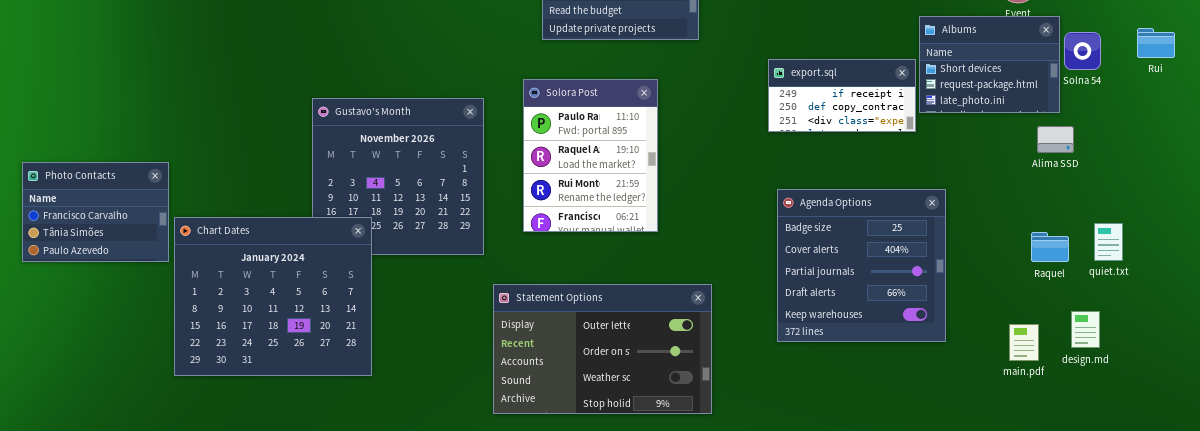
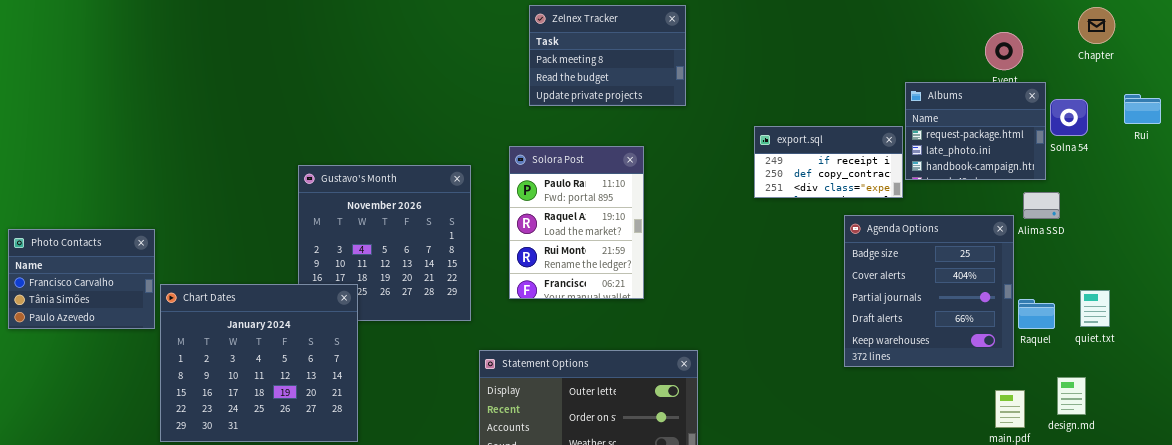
Albums: [919,16,1060,113] -> [905,82,1046,180], scrolled down 1 row
Agenda Options: [777,189,946,342] -> [844,215,1014,367], moved

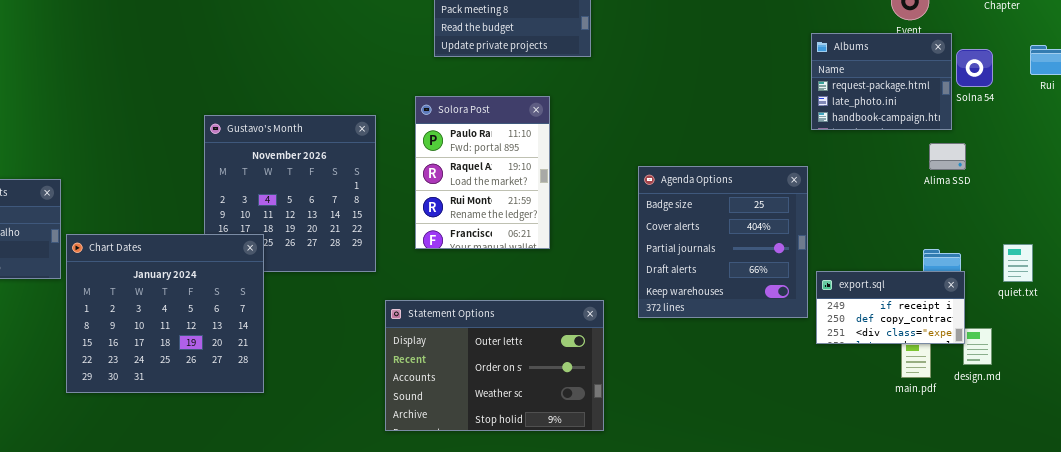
export.sql: [754,126,903,198] -> [816,271,965,344], moved
Agenda Options: [844,215,1014,367] -> [638,166,808,318], moved
quiet.txt: [1080,290,1110,327] -> [1003,244,1033,282], moved

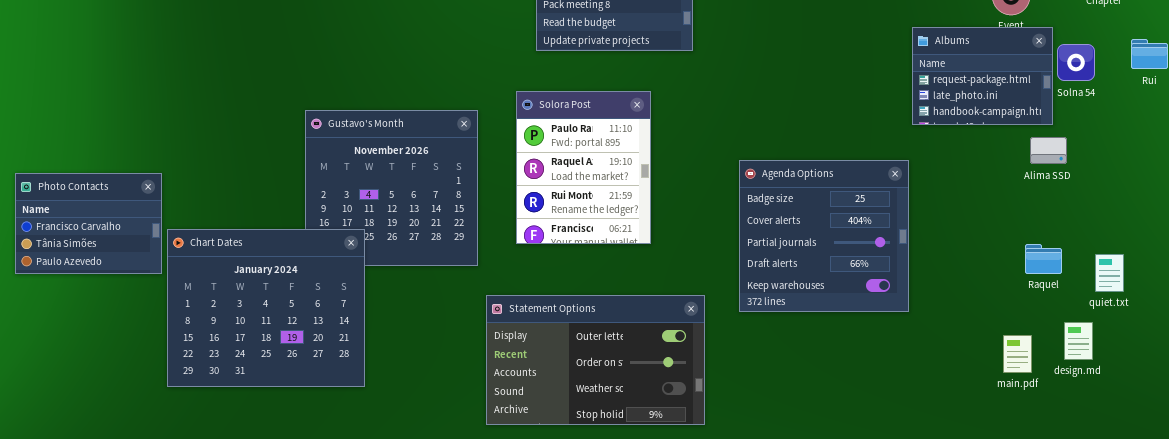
quiet.txt: [1003,244,1033,282] -> [1095,254,1124,292], moved
export.sql: [816,271,965,344] -> none, closed

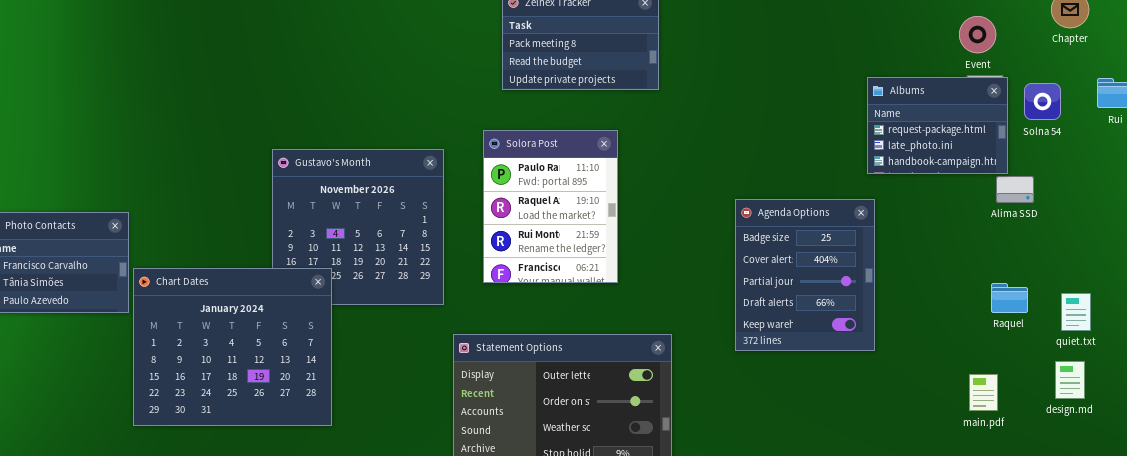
Albums: [912,27,1053,125] -> [867,77,1008,174], moved
Agenda Options: [739,160,909,312] -> [735,199,875,351], resized
design.md: [1064,322,1093,360] -> [1055,361,1085,399], moved

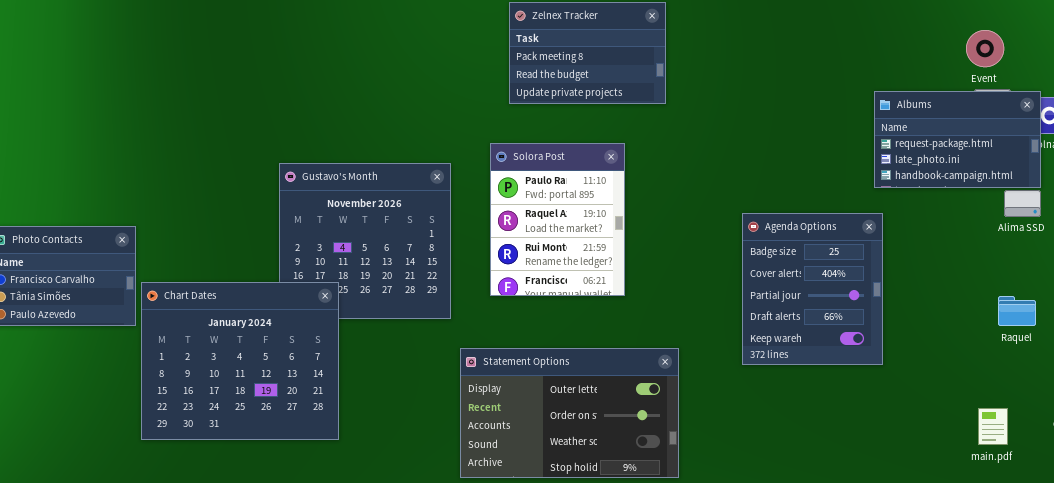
Albums: [867,77,1008,174] -> [874,91,1041,188], resized
main.pdf: [969,374,998,411] -> [978,408,1008,445], moved

